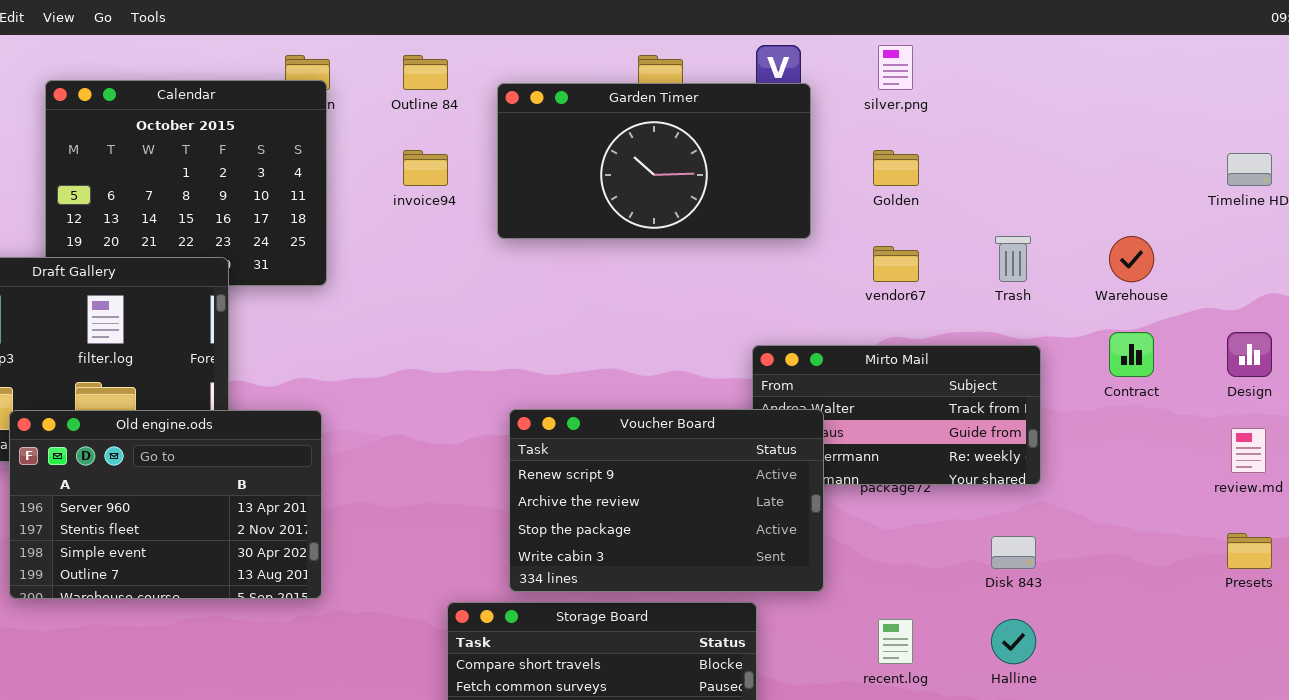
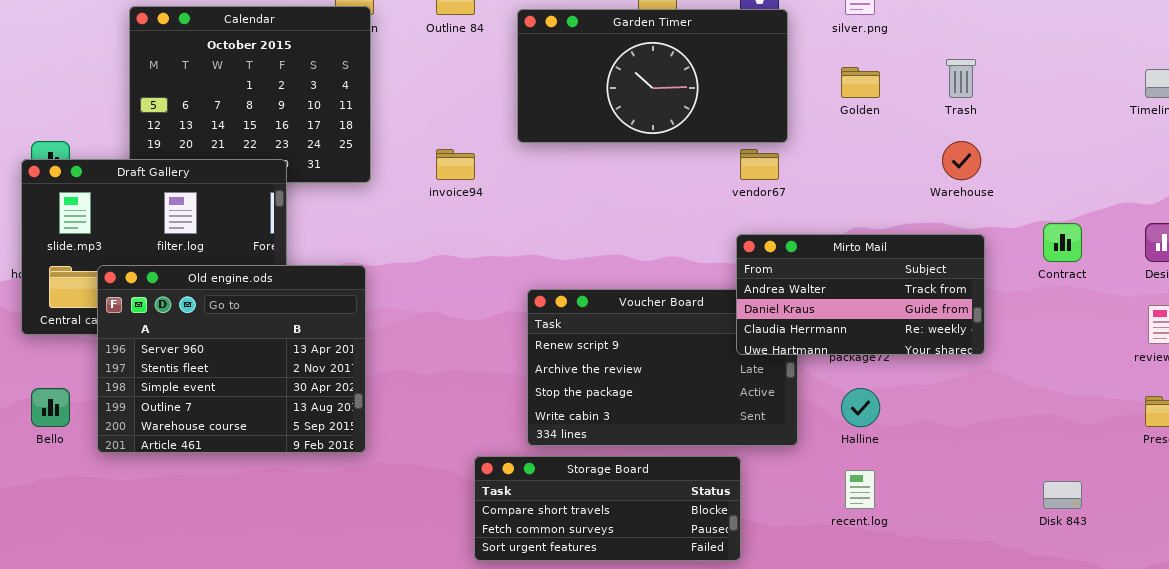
invoice94: [403,150,448,186] -> [436,149,475,180], moved
Trash: [995,236,1031,282] -> [946,59,976,98], moved
Warehouse: [1109,236,1154,282] -> [942,141,981,180], moved
vendor67: [873,246,919,282] -> [740,149,779,180], moved
Mirto Mail: [752,345,1041,485] -> [736,234,985,355], raised
Old engine.ods: [9,410,322,599] -> [97,265,366,453], resized
Disk 843: [991,536,1036,569] -> [1043,481,1082,509], moved
Halline: [991,619,1036,664] -> [841,388,880,427], moved

